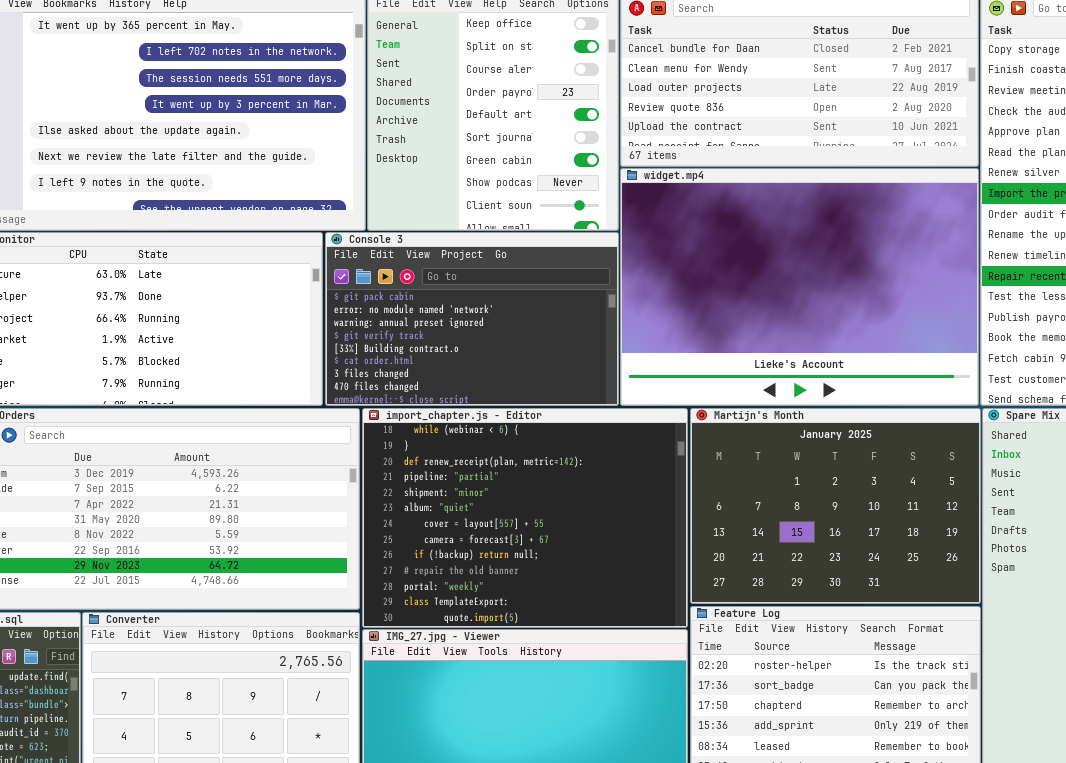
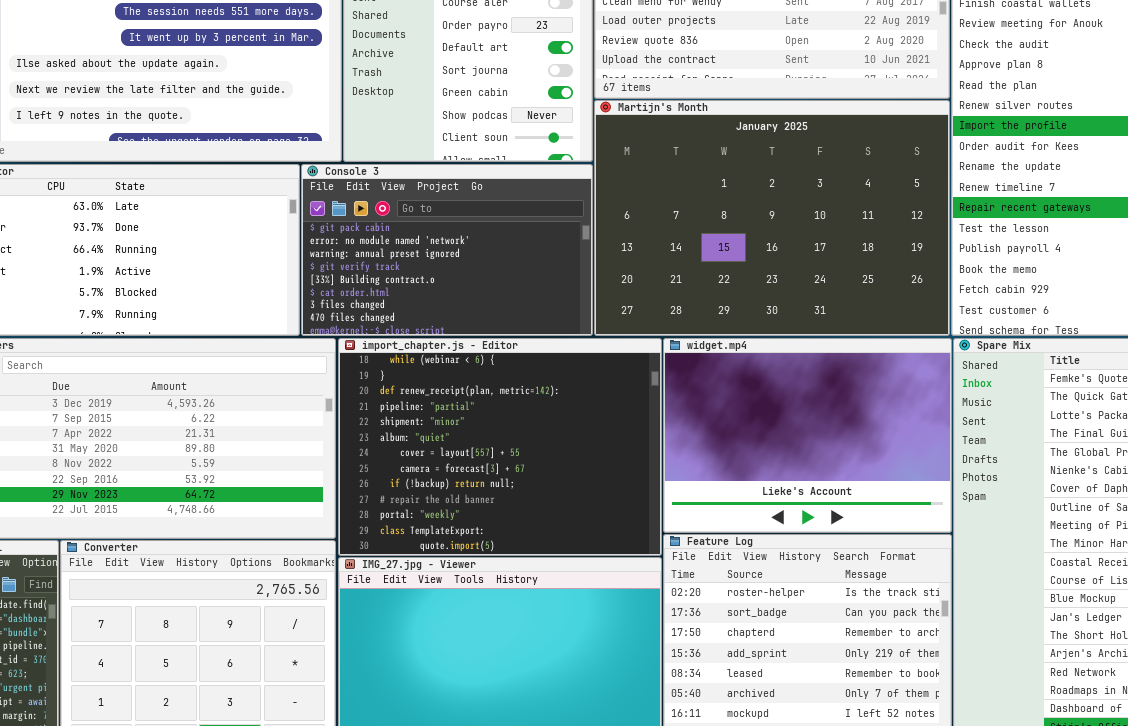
widget.mp4: [620,168,979,406] -> [663,338,952,533], moved, resized
Martijn's Month: [690,408,981,604] -> [594,100,950,336], moved, resized

